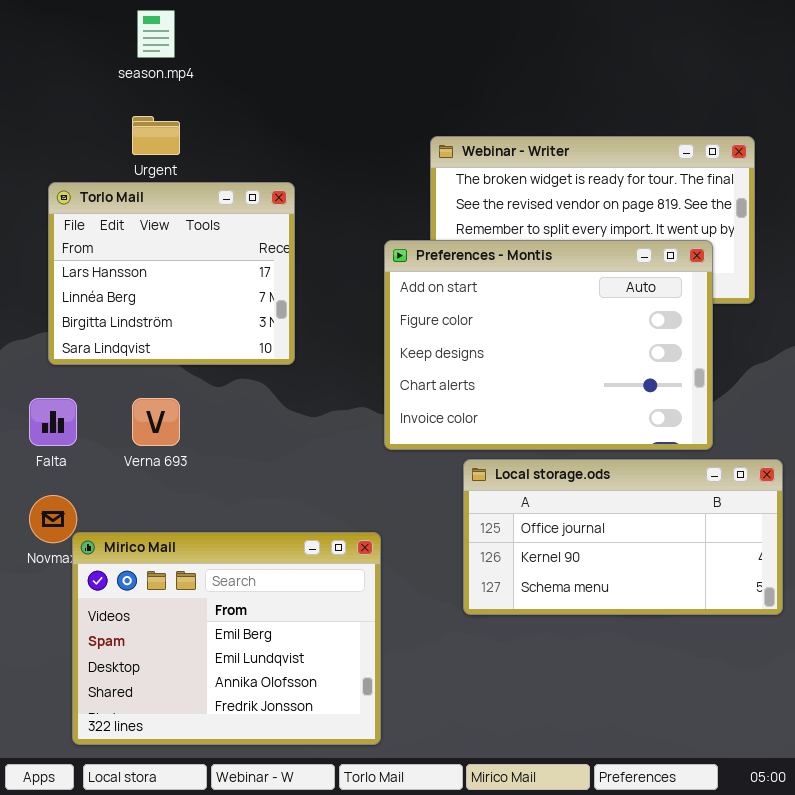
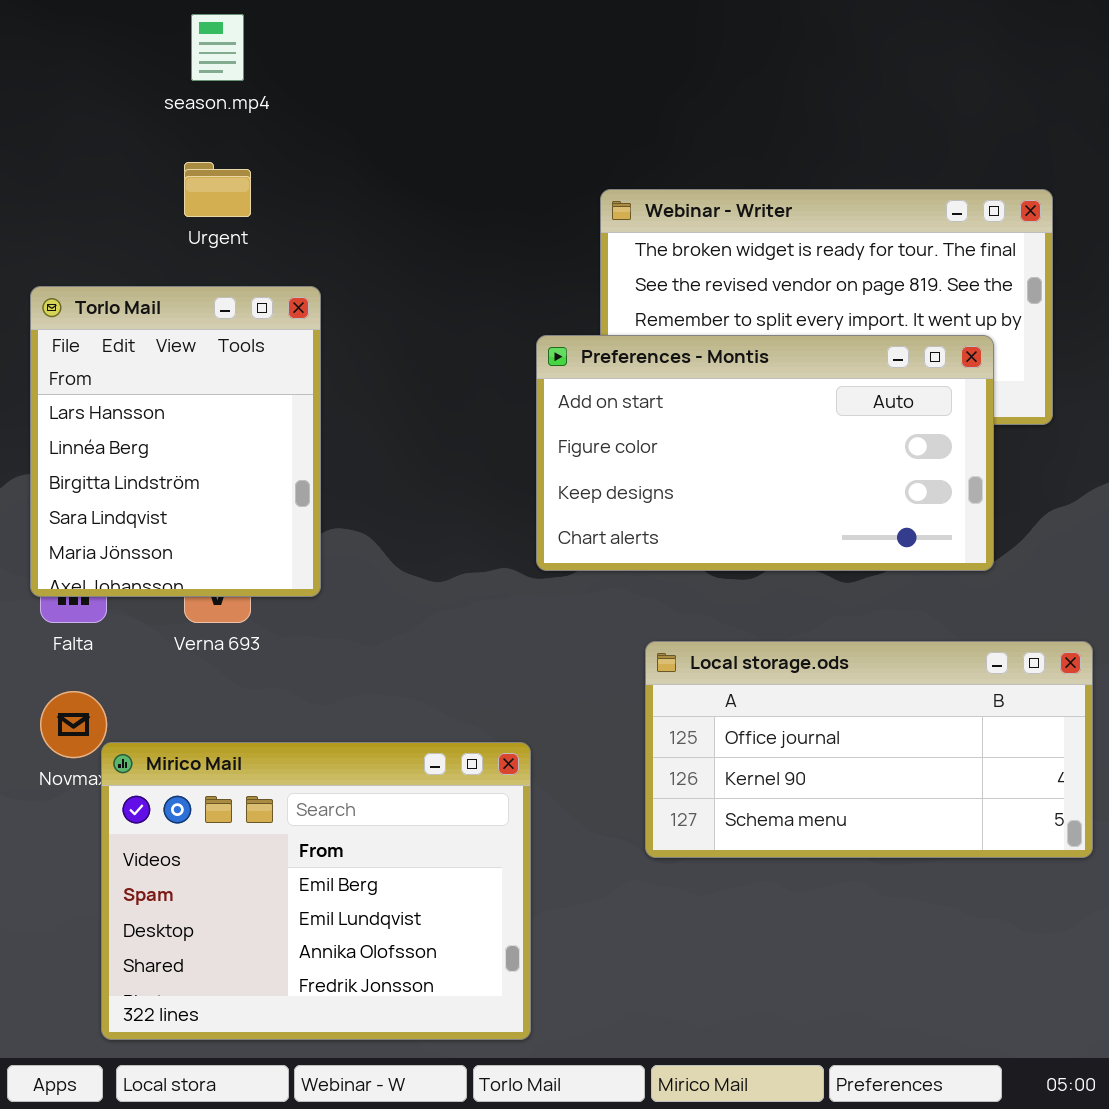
Torlo Mail: [48,182,295,365] -> [30,286,321,597], moved, resized
Preferences - Montis: [384,240,713,450] -> [536,335,994,571], resized

